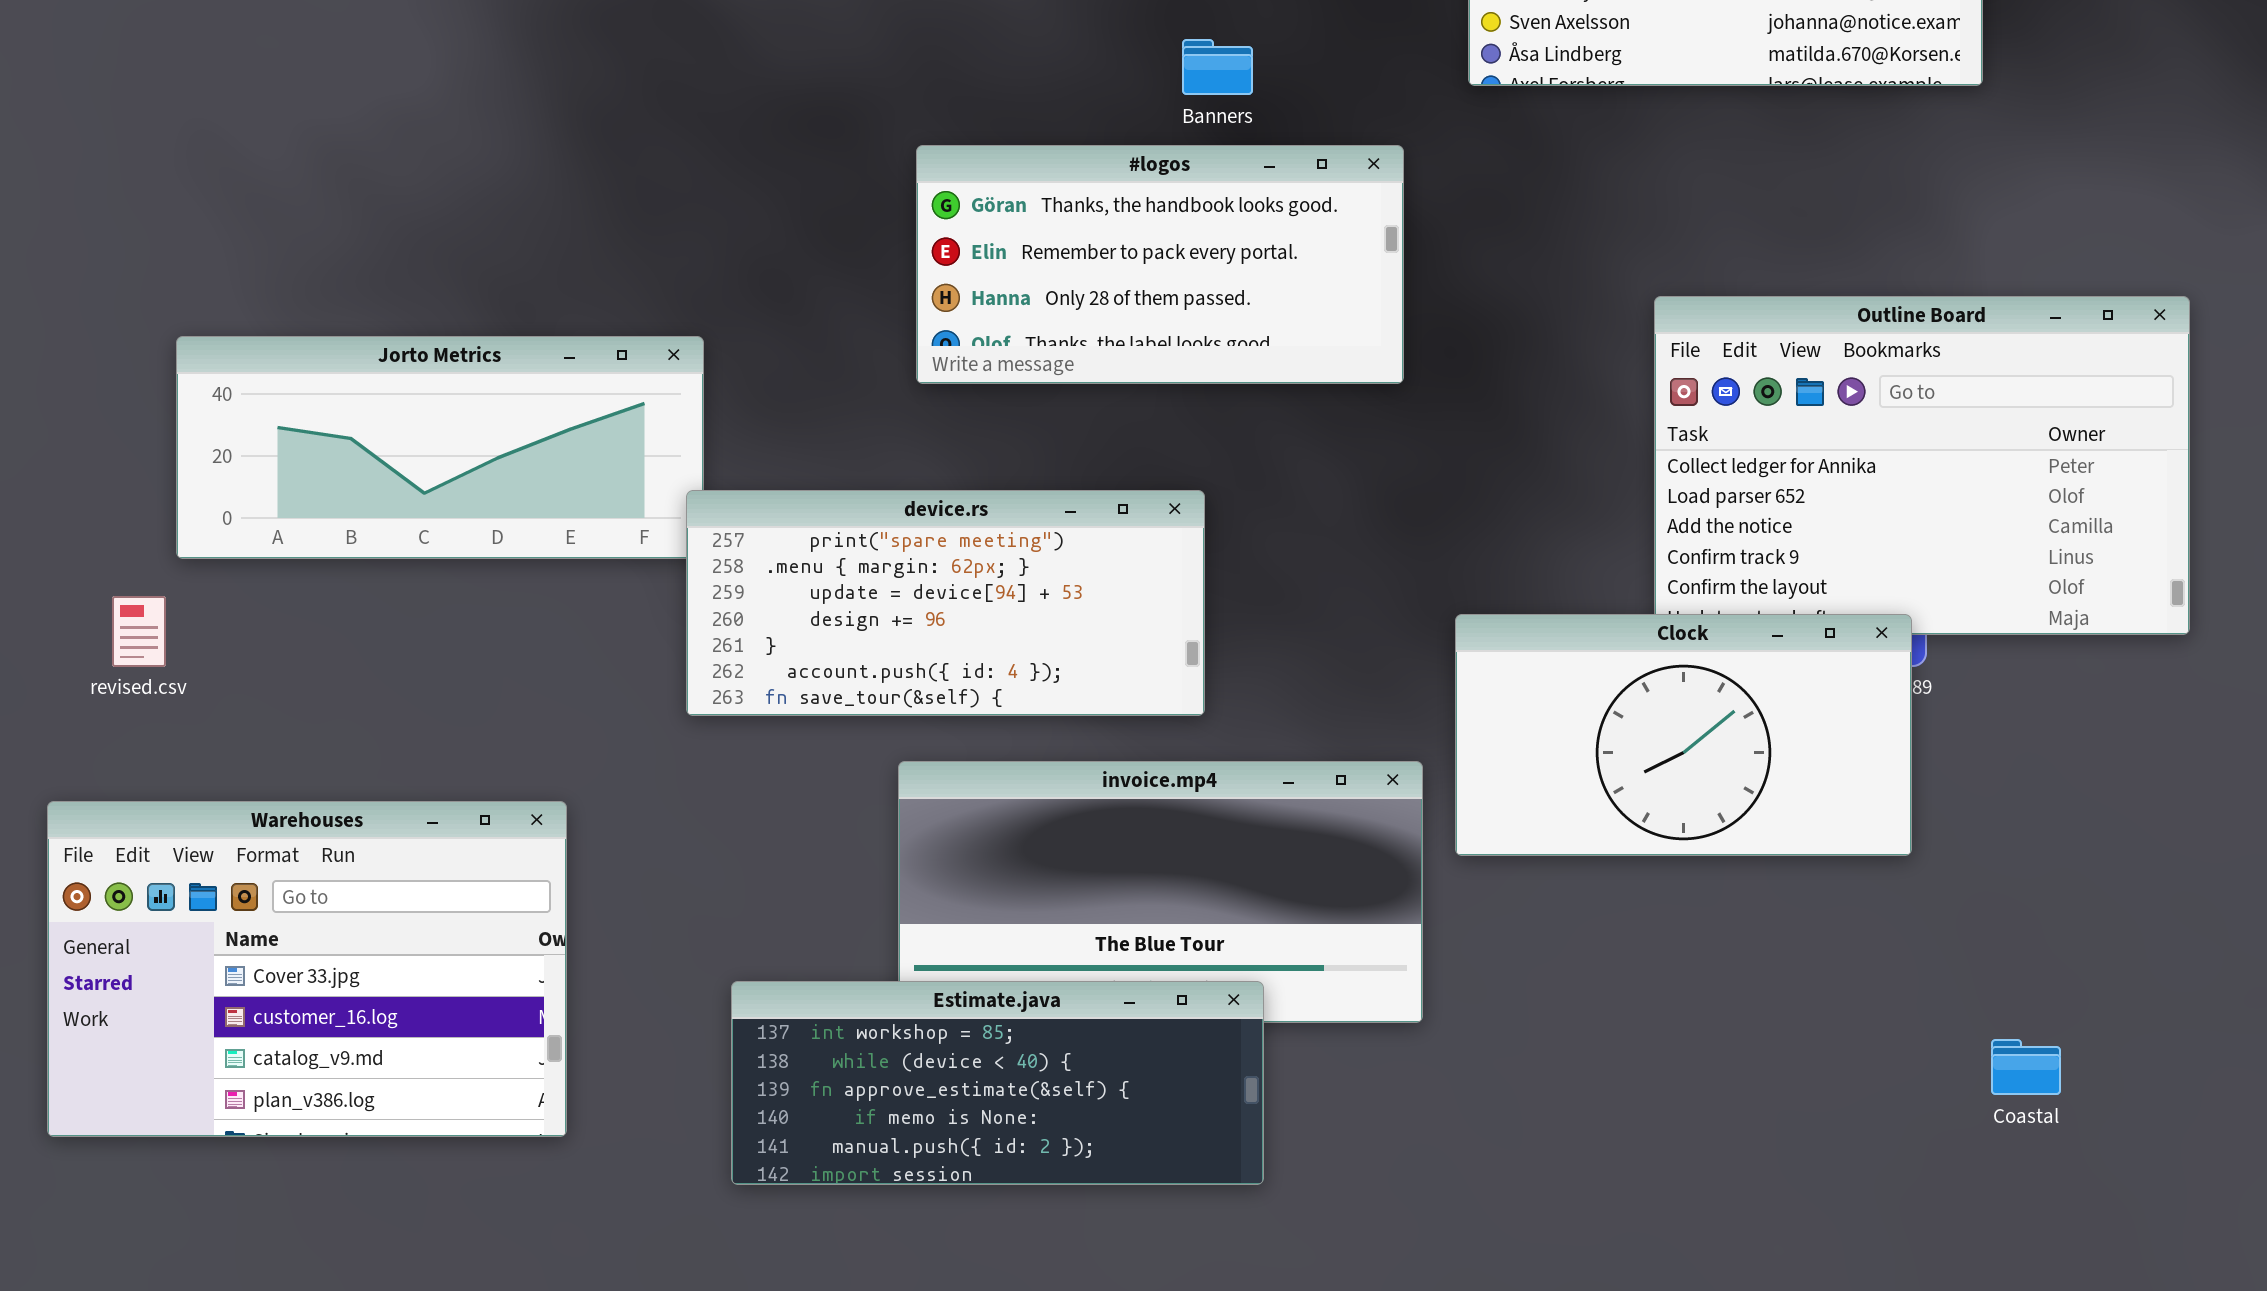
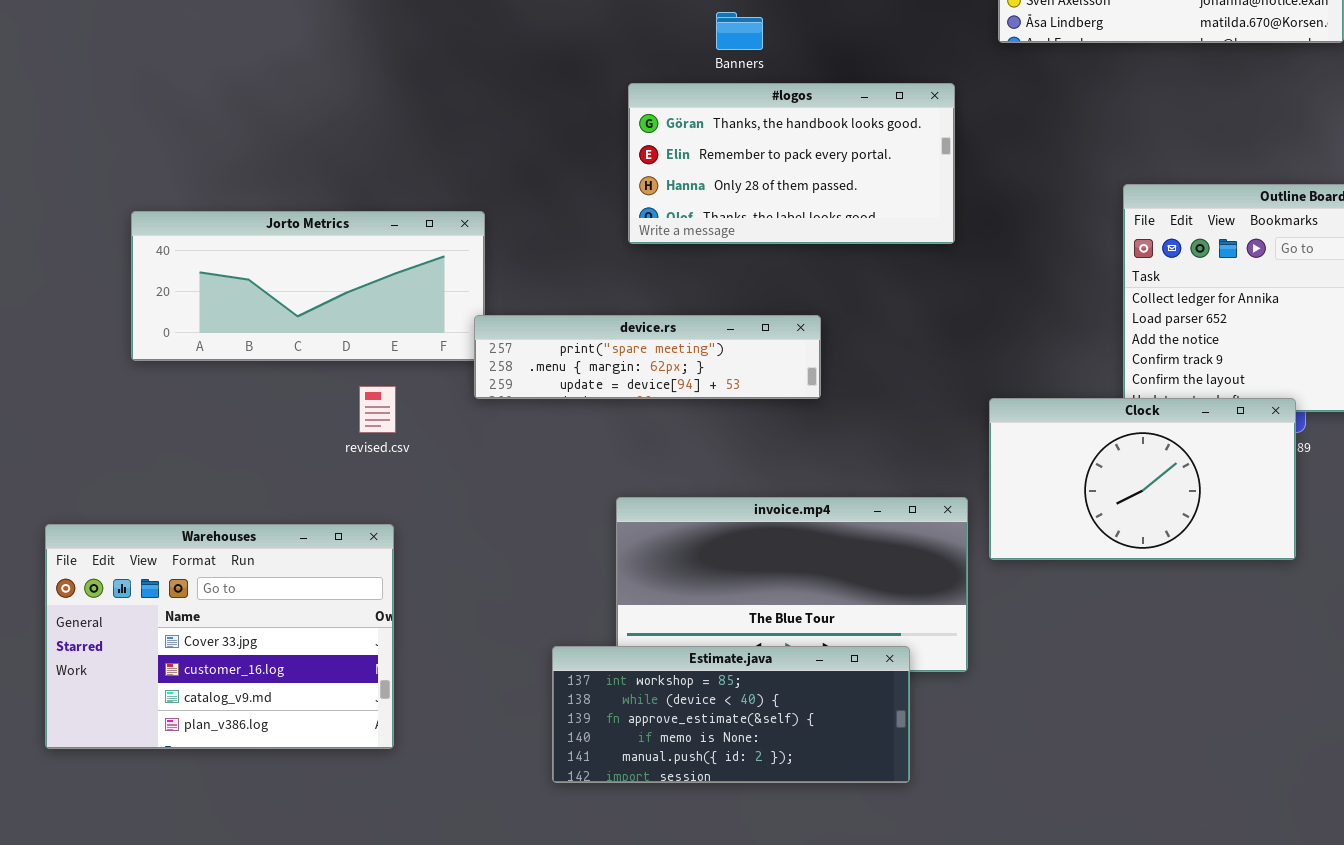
Banners: [1182,39,1253,95] -> [716,12,763,50], moved
device.rs: [686,490,1205,716] -> [474,315,821,399], resized
revised.csv: [112,596,166,667] -> [359,386,396,433], moved
Estimate.java: [731,981,1264,1185] -> [552,646,910,783], moved

